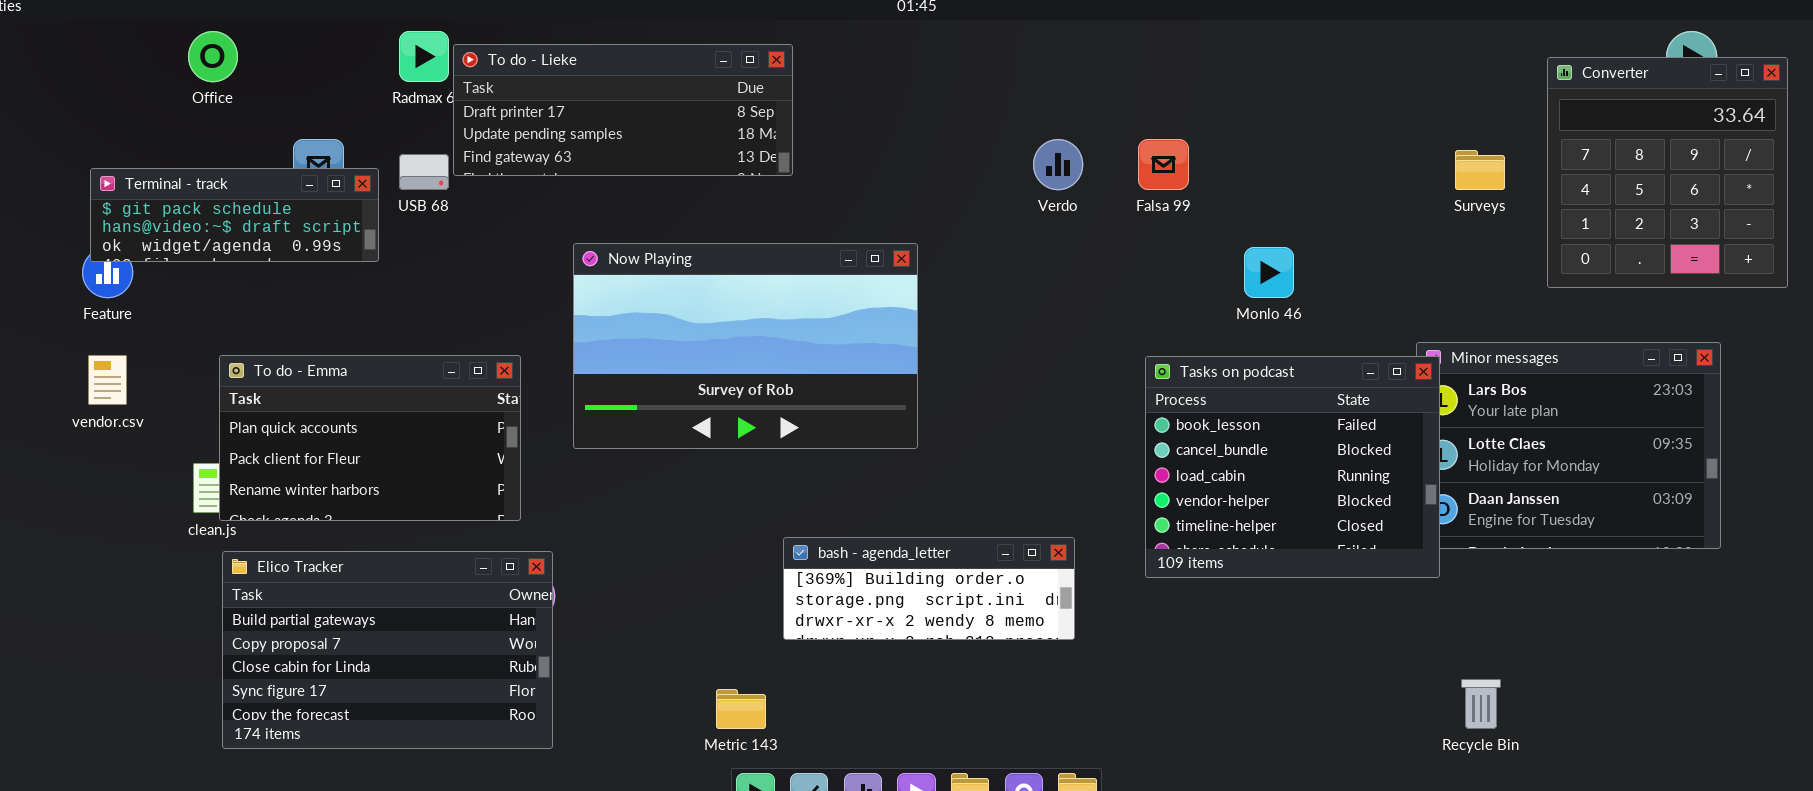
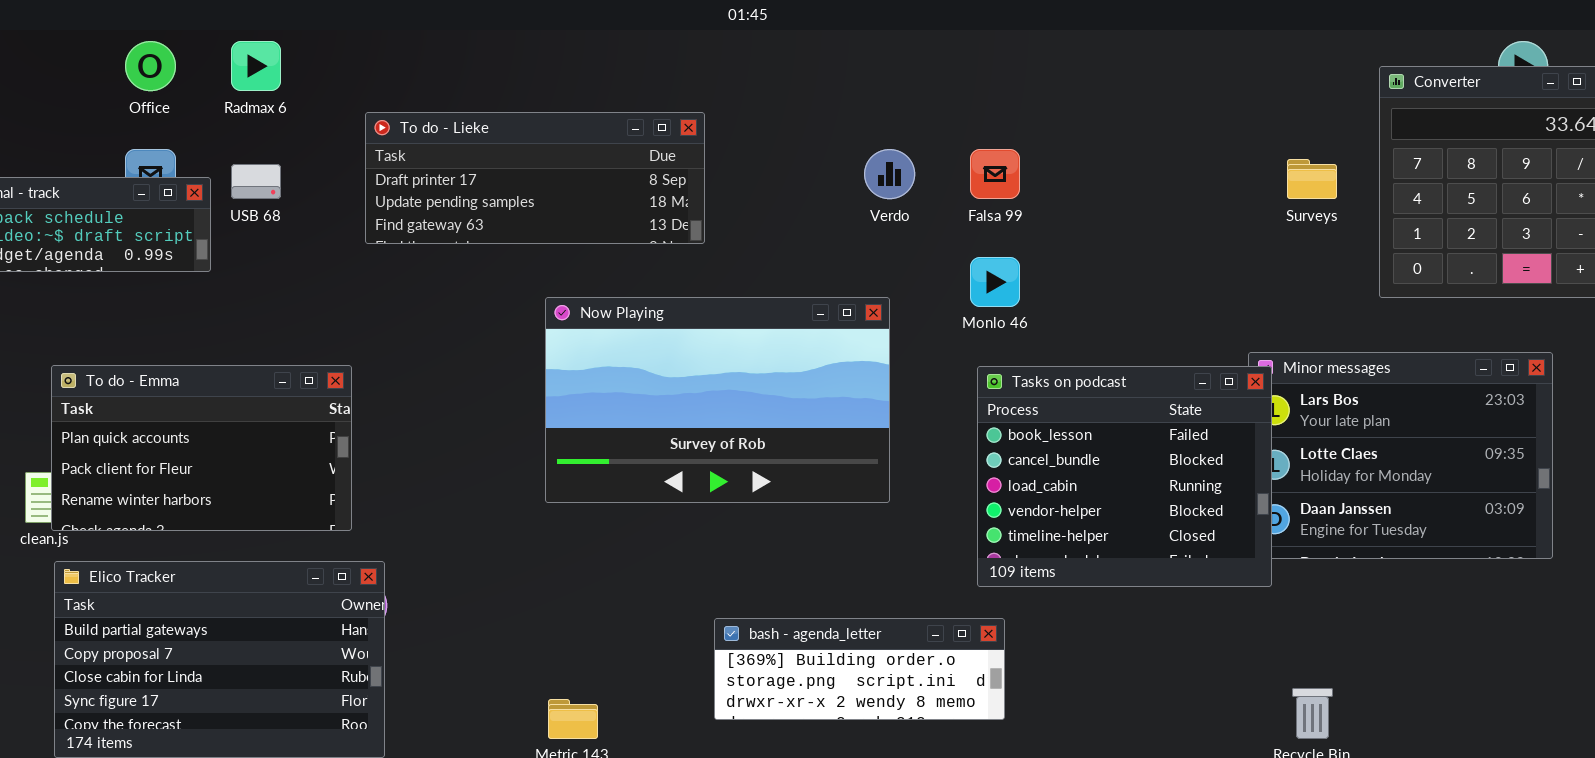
Office: [188,31,238,82] -> [125,41,176,91], moved
To do - Lieke: [453,44,793,176] -> [365,112,705,244], moved
Now Playing: [573,243,918,449] -> [545,297,890,503], moved
Monlo 46: [1244,247,1294,298] -> [970,257,1020,307], moved
bash - agenda_letter: [783,537,1075,640] -> [714,618,1005,720], moved

